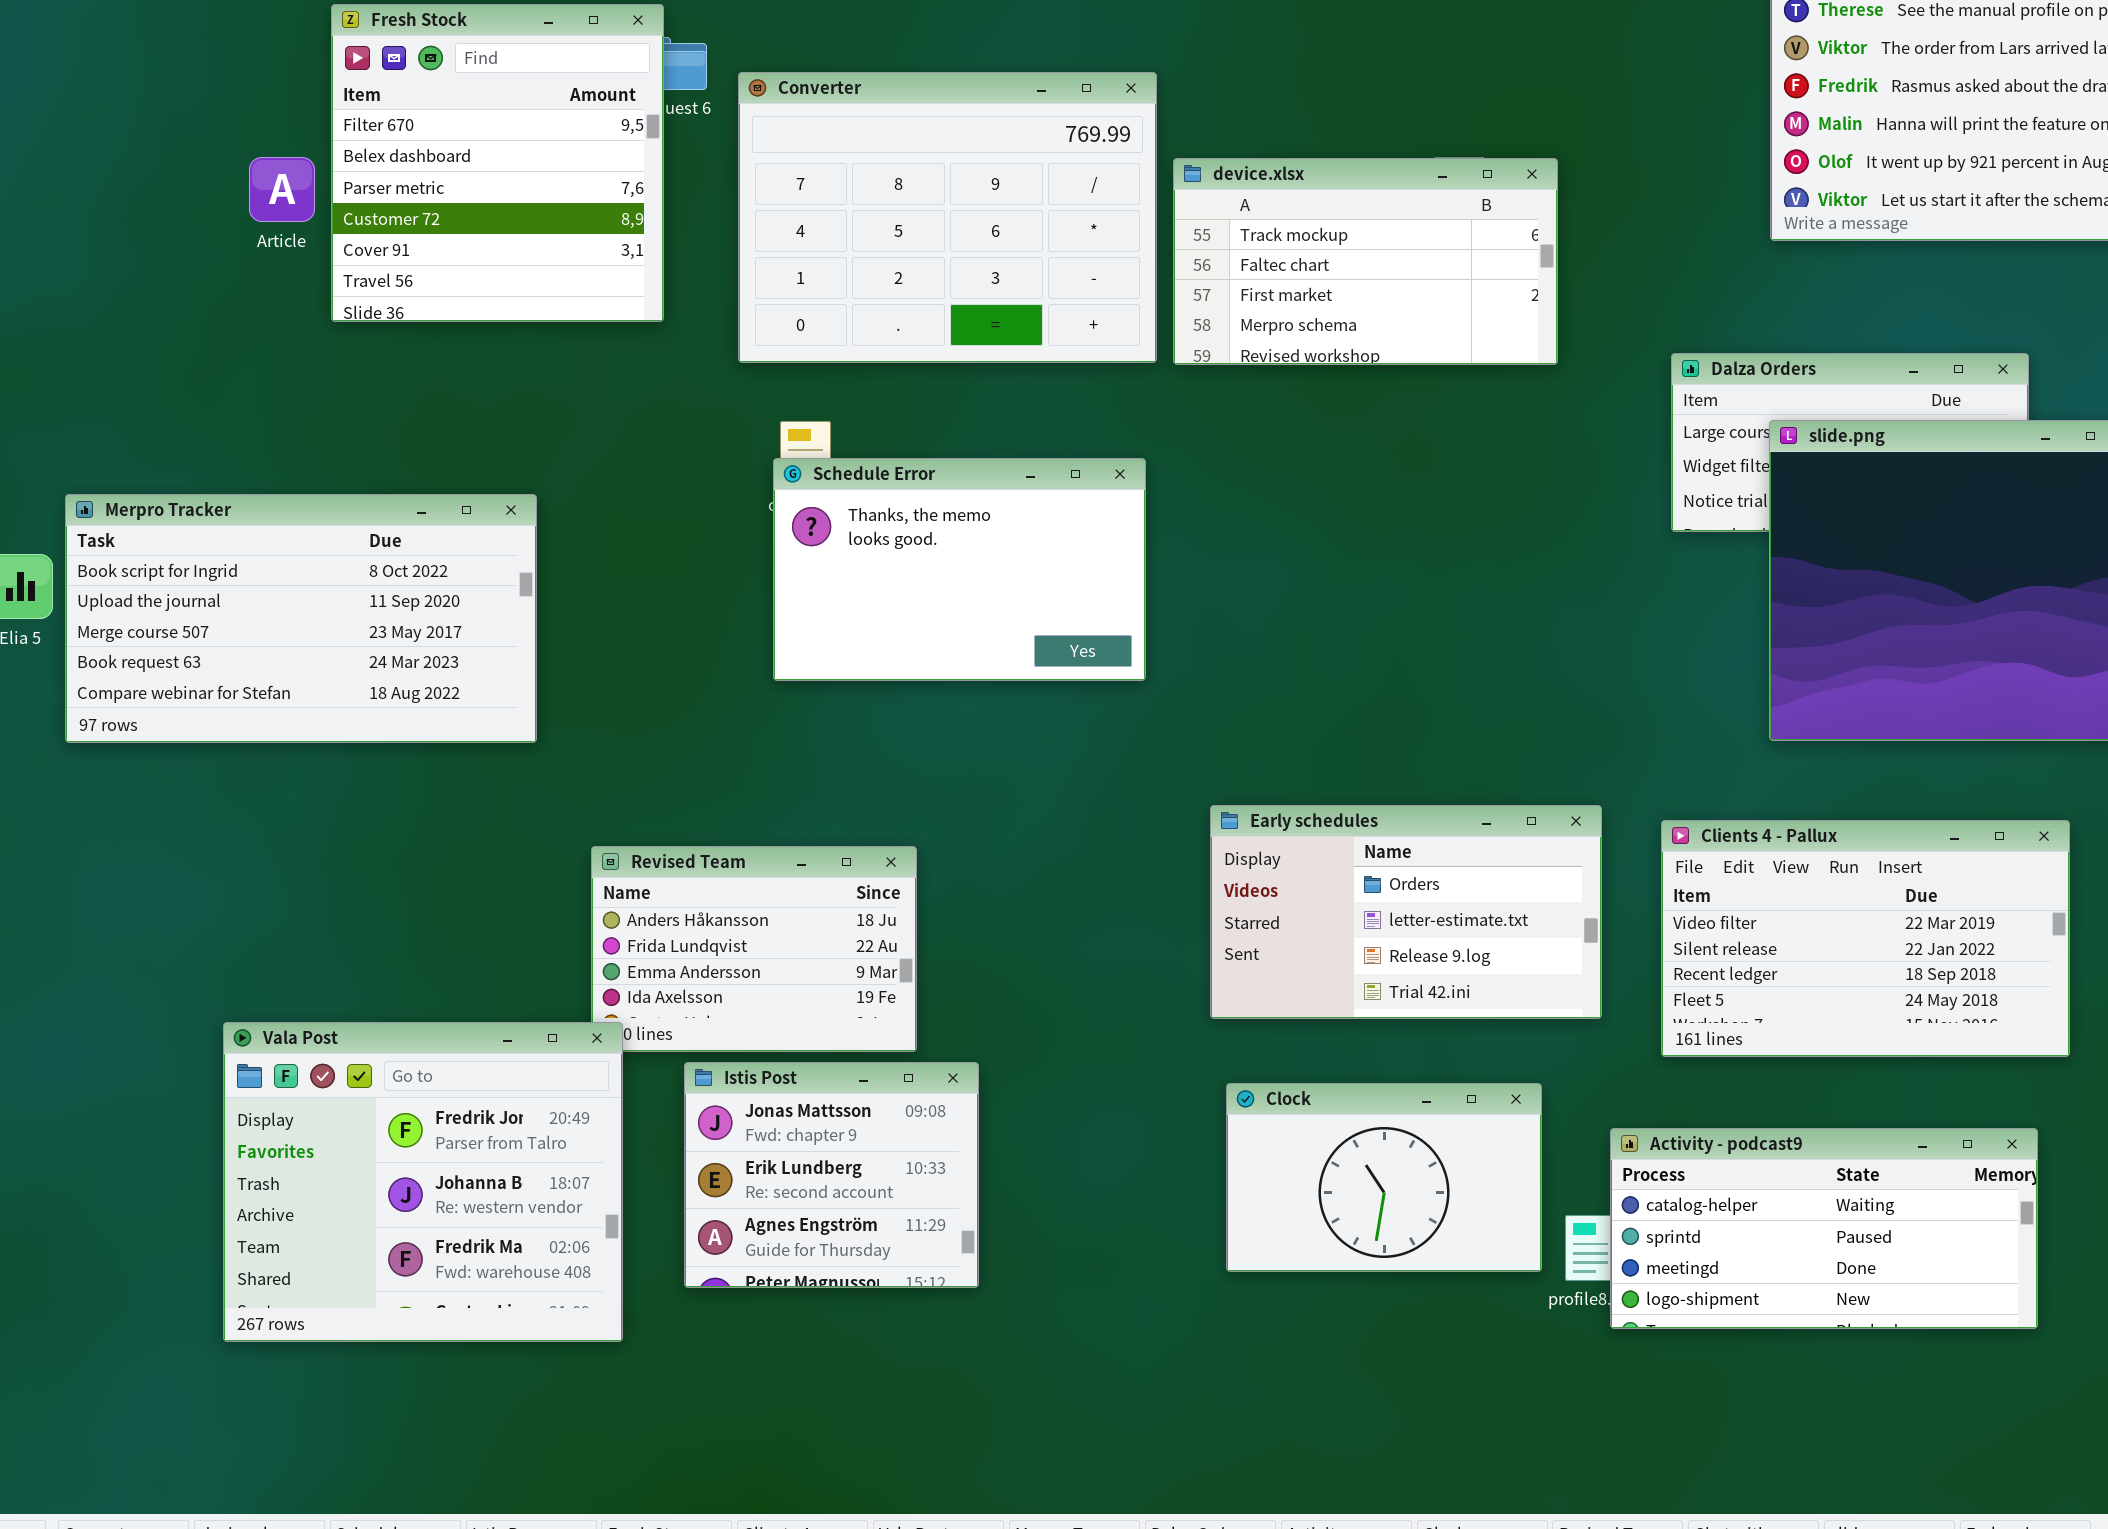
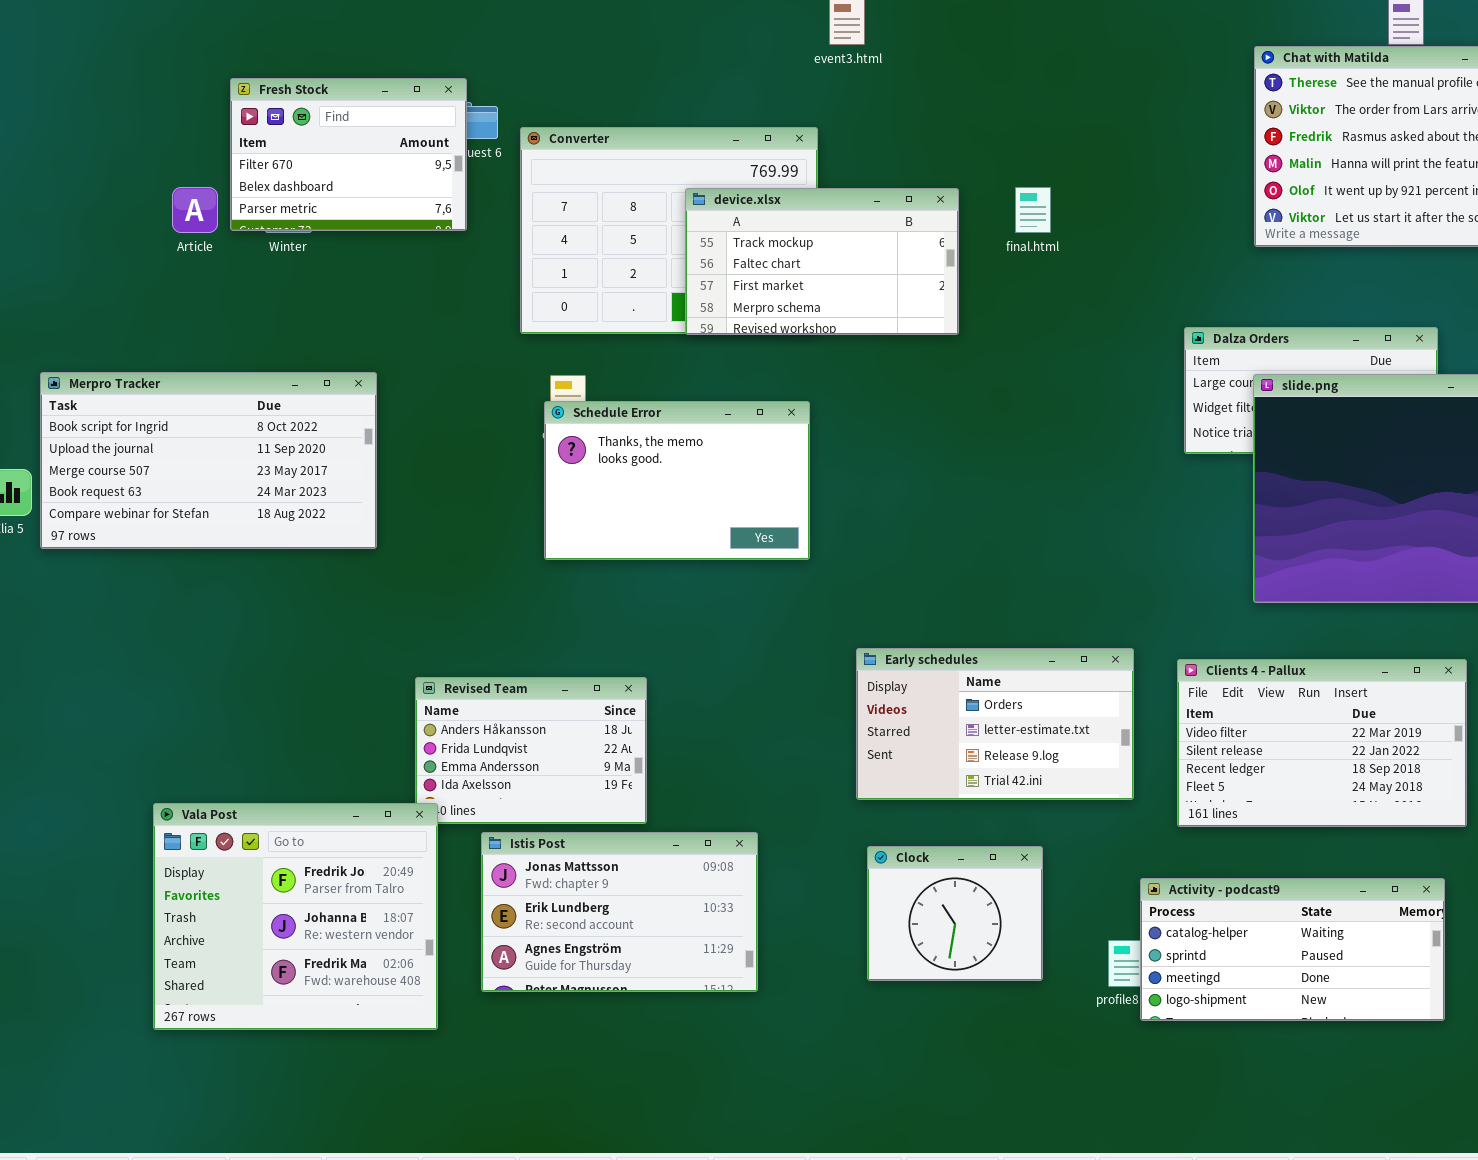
Fresh Stock: [331,4,664,322] -> [230,78,467,231], resized
device.xlsx: [1173,158,1558,365] -> [685,188,959,335], moved
Merpro Tracker: [65,494,537,743] -> [40,372,377,549], moved
Istis Post: [684,1062,979,1288] -> [481,832,758,992], resized
Clock: [1226,1083,1542,1272] -> [867,846,1043,981], resized

